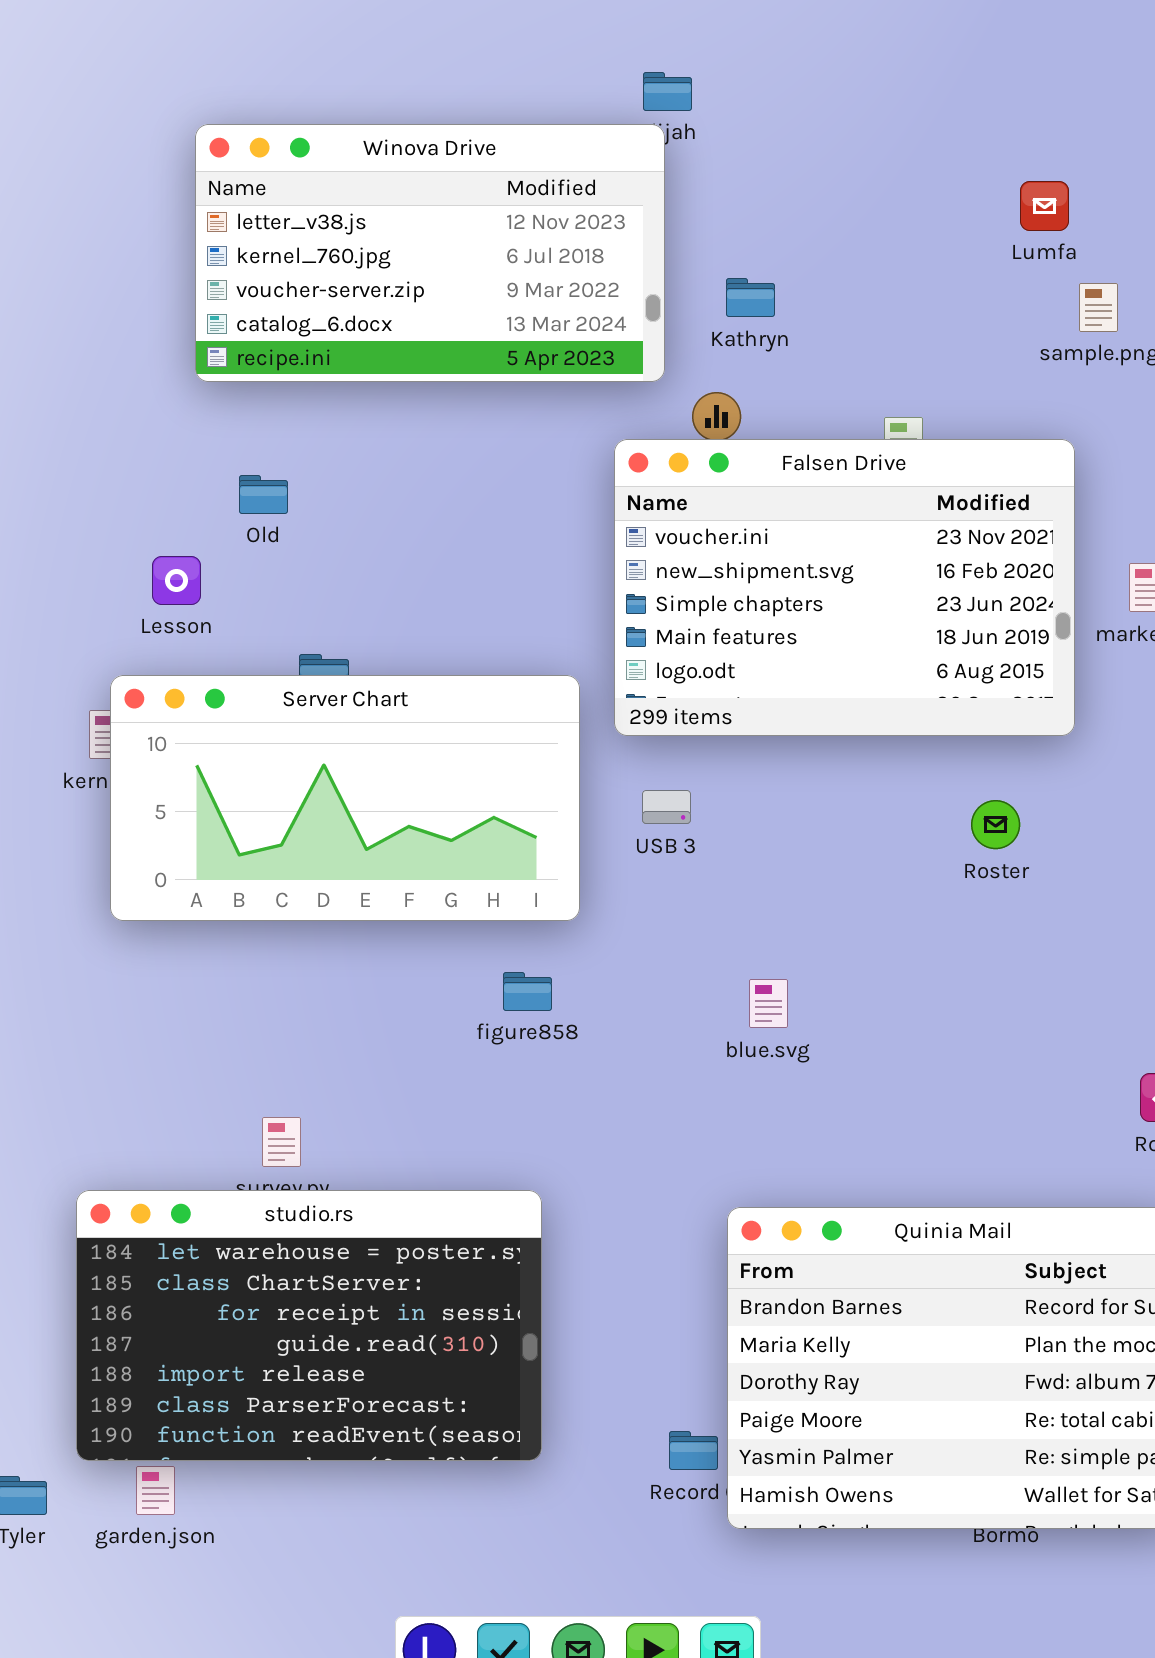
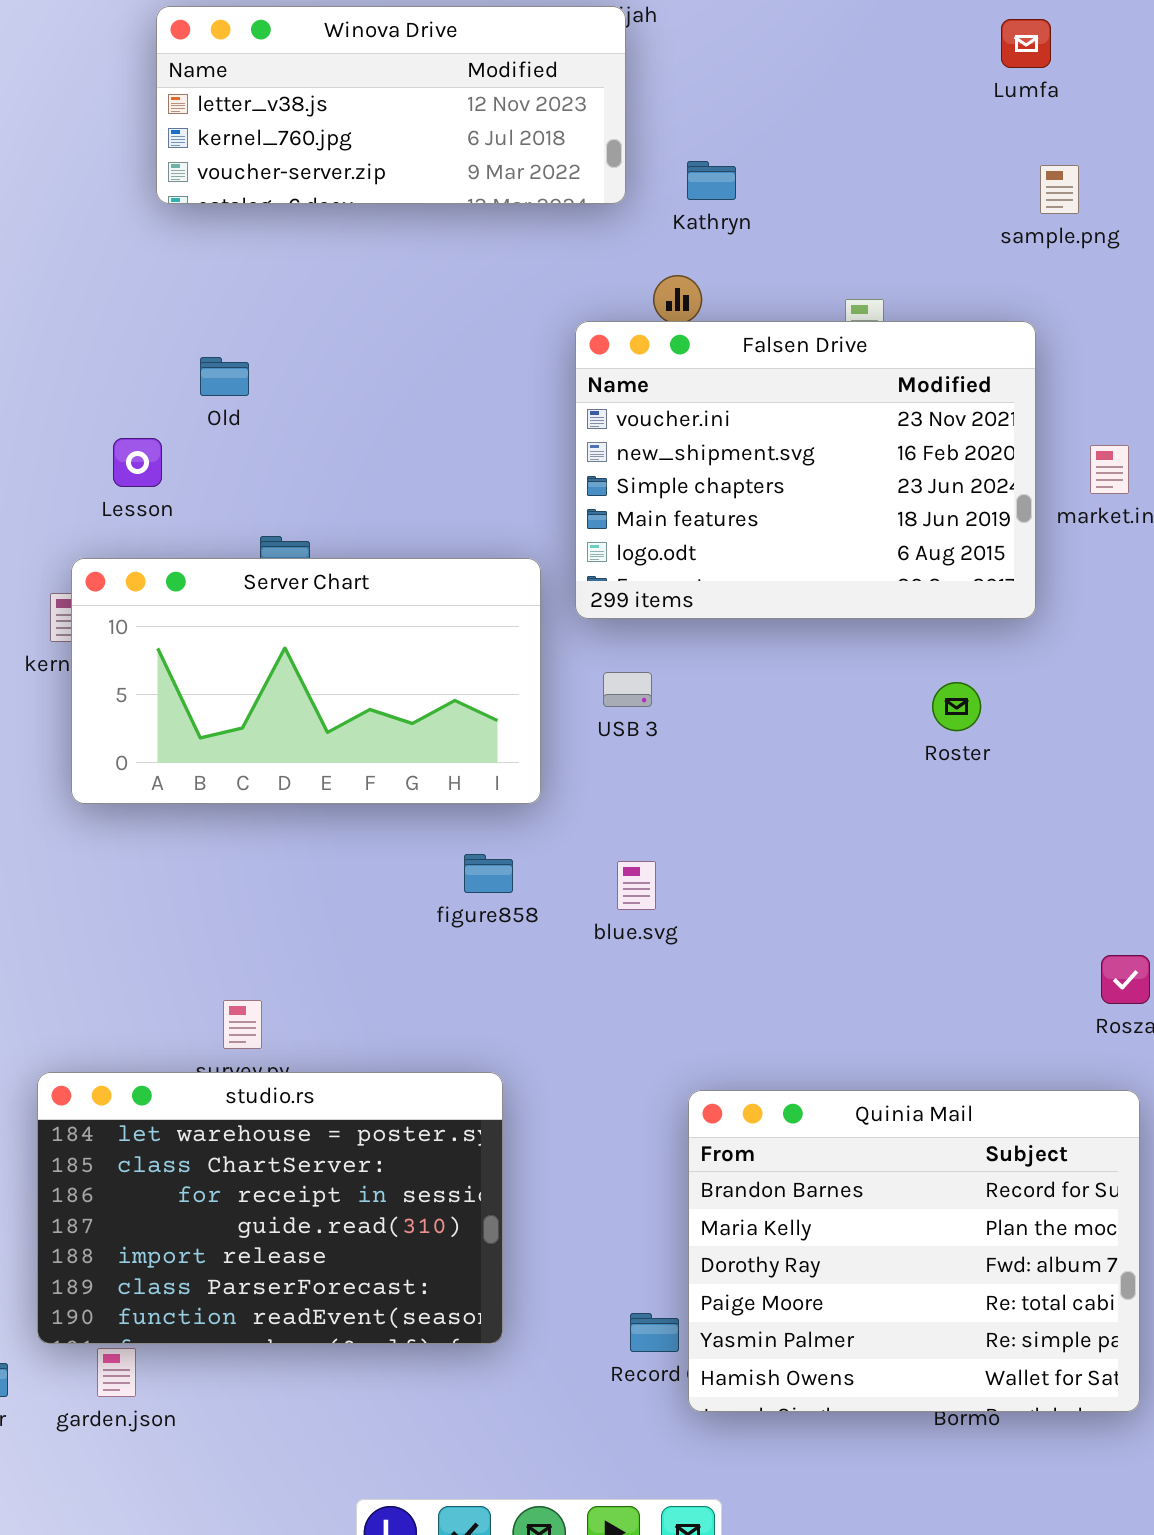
Winova Drive: [195,124,665,382] -> [156,6,626,204], resized
Lumfa: [1020,181,1069,231] -> [1001,19,1051,68], moved
blue.svg: [749,979,788,1028] -> [617,861,656,910], moved

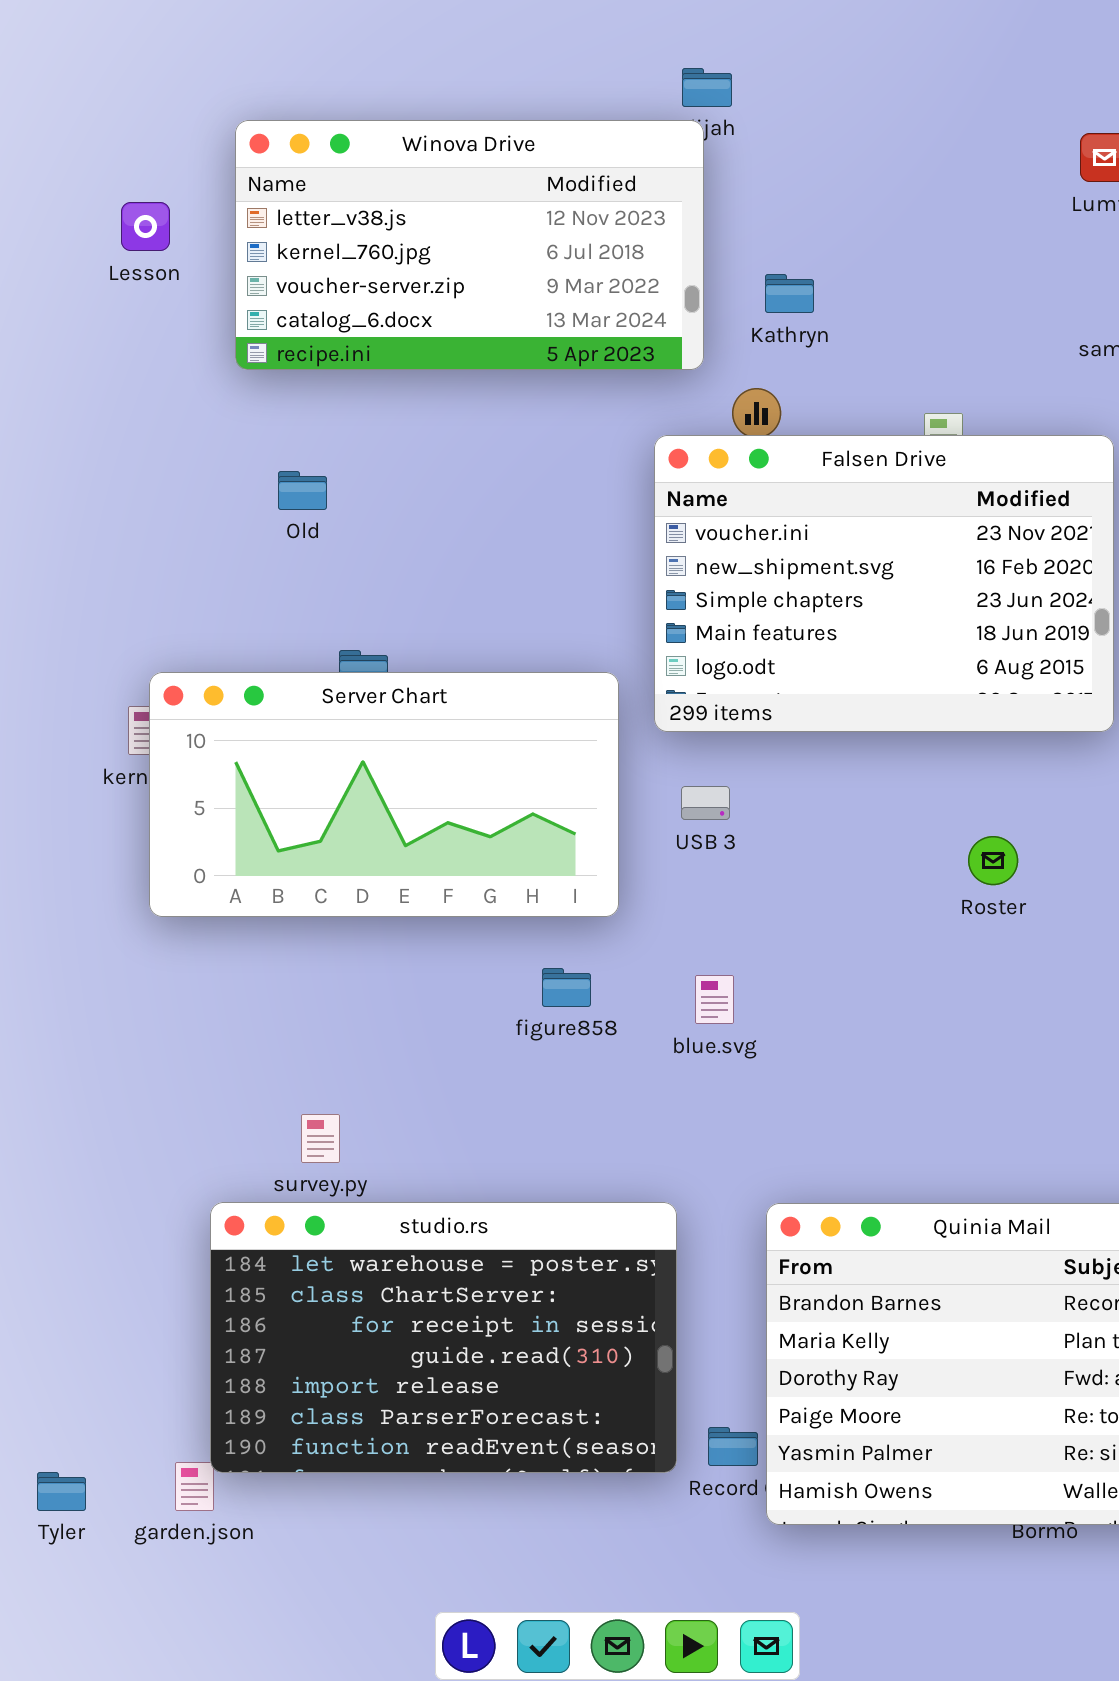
Winova Drive: [156,6,626,204] -> [235,120,704,370], resized
Lesson: [113,438,162,487] -> [121,202,170,251], moved
Roster: [932,682,981,731] -> [968,836,1018,885], moved
studio.rs: [37,1072,503,1344] -> [210,1202,677,1473], moved

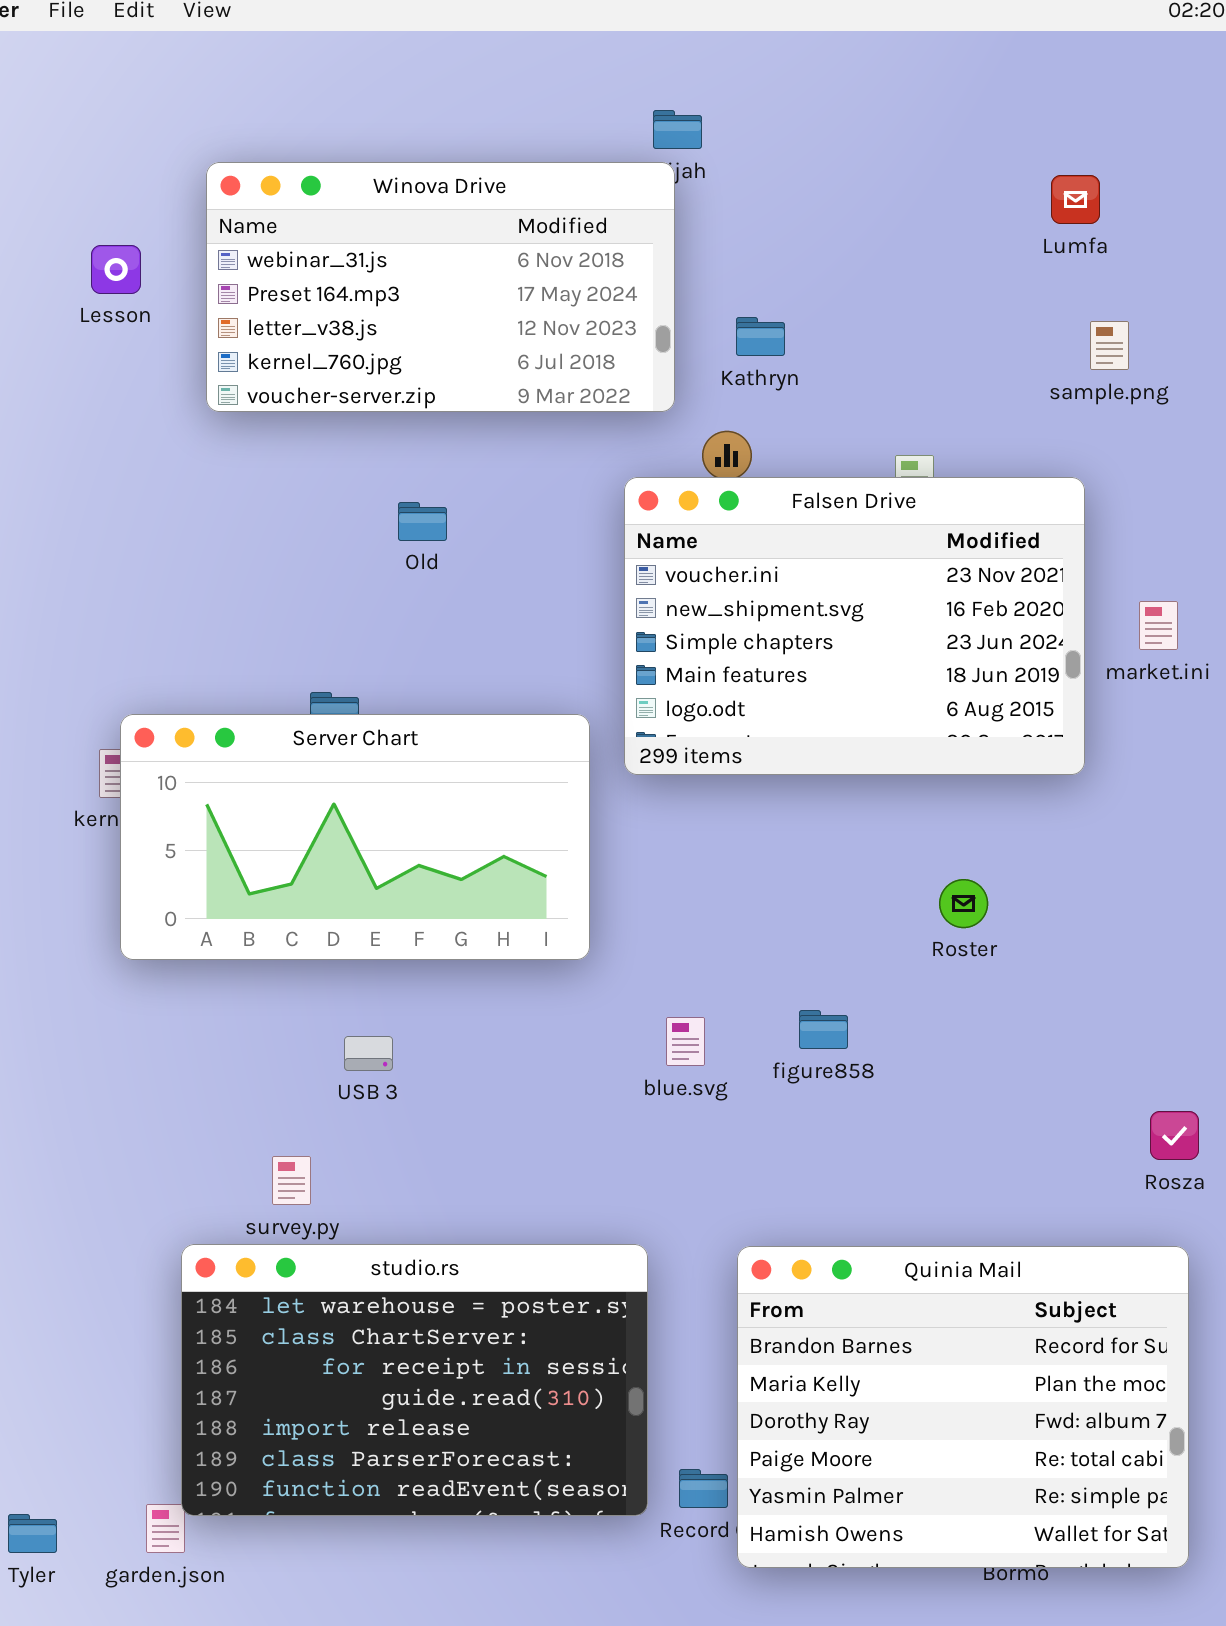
Winova Drive: [235,120,704,370] -> [206,162,675,412], scrolled up 2 rows
Old: [278,471,327,510] -> [398,502,447,541], moved
USB 3: [681,786,730,820] -> [344,1036,393,1071], moved
figure858: [542,968,591,1007] -> [799,1010,848,1049], moved

